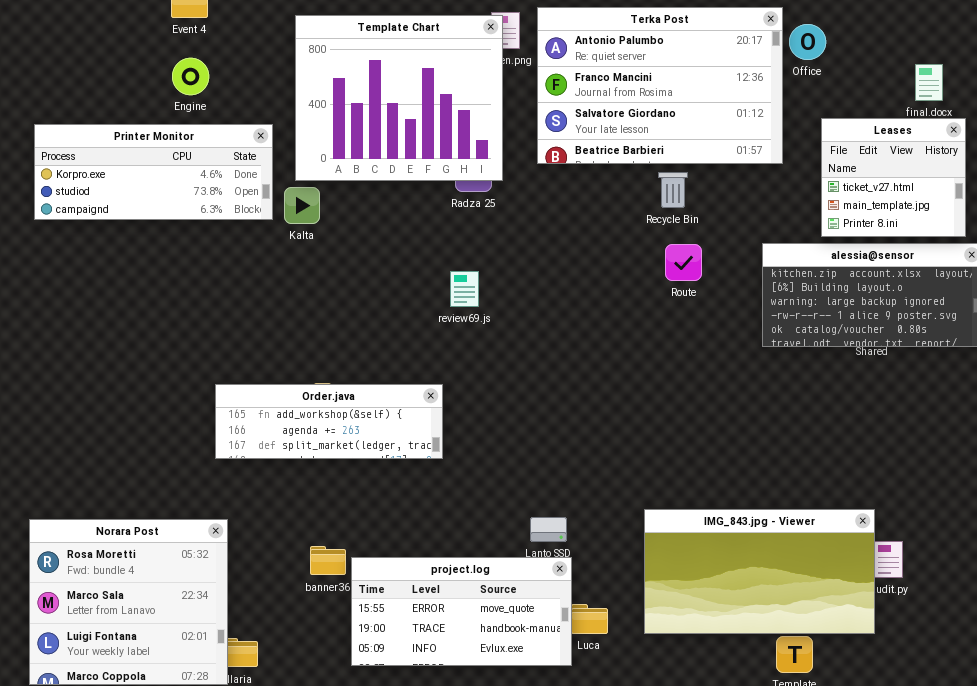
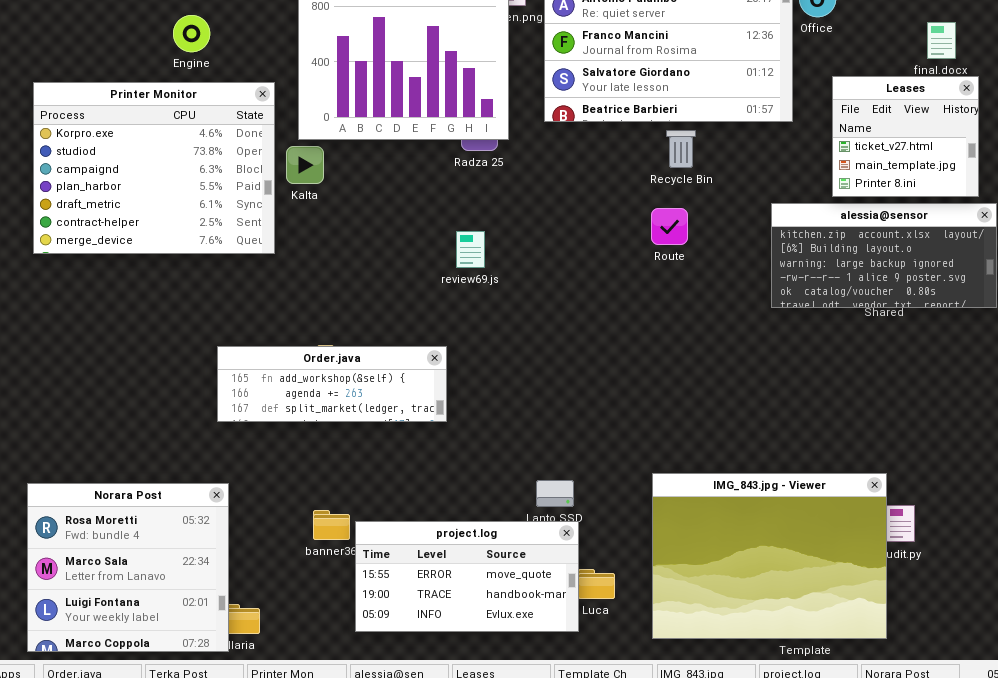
Printer Monitor: [34,124,273,220] -> [33,82,275,254], resized
Route: [665,244,702,281] -> [651,208,688,245], moved
IMG_843.jpg - Viewer: [644,509,875,634] -> [652,473,887,639], resized

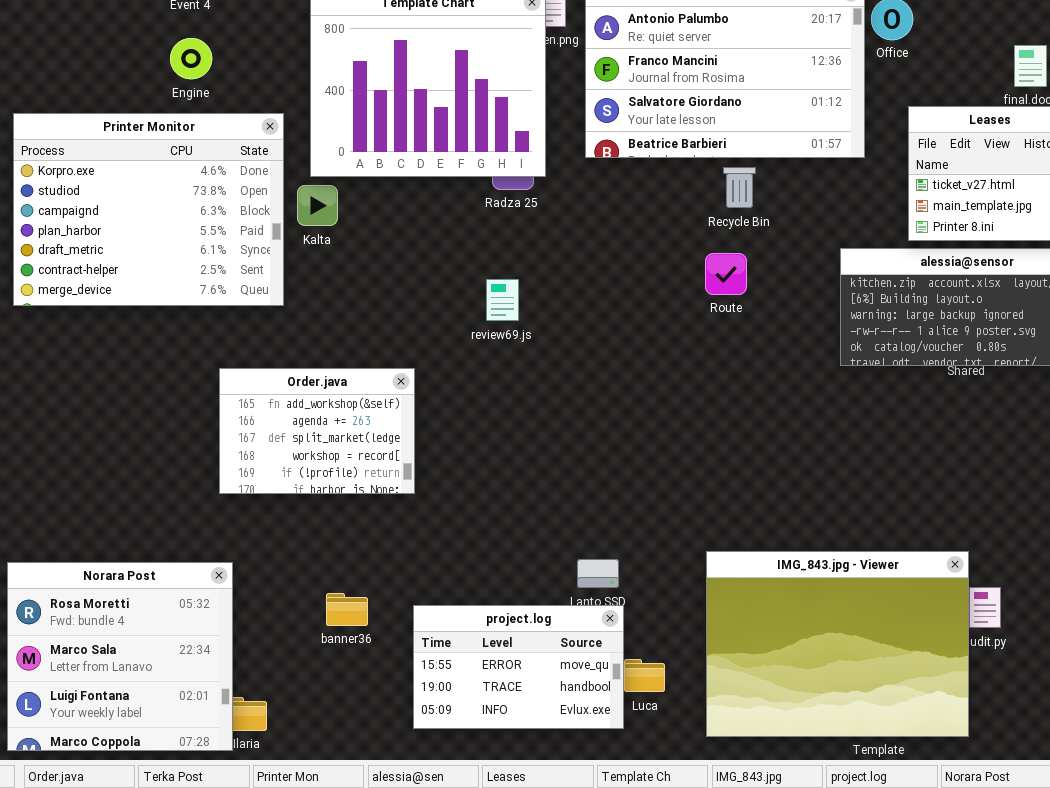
Order.java: [217,346,447,422] -> [219,368,415,494], resized
project.log: [355,521,579,632] -> [413,605,624,729], resized

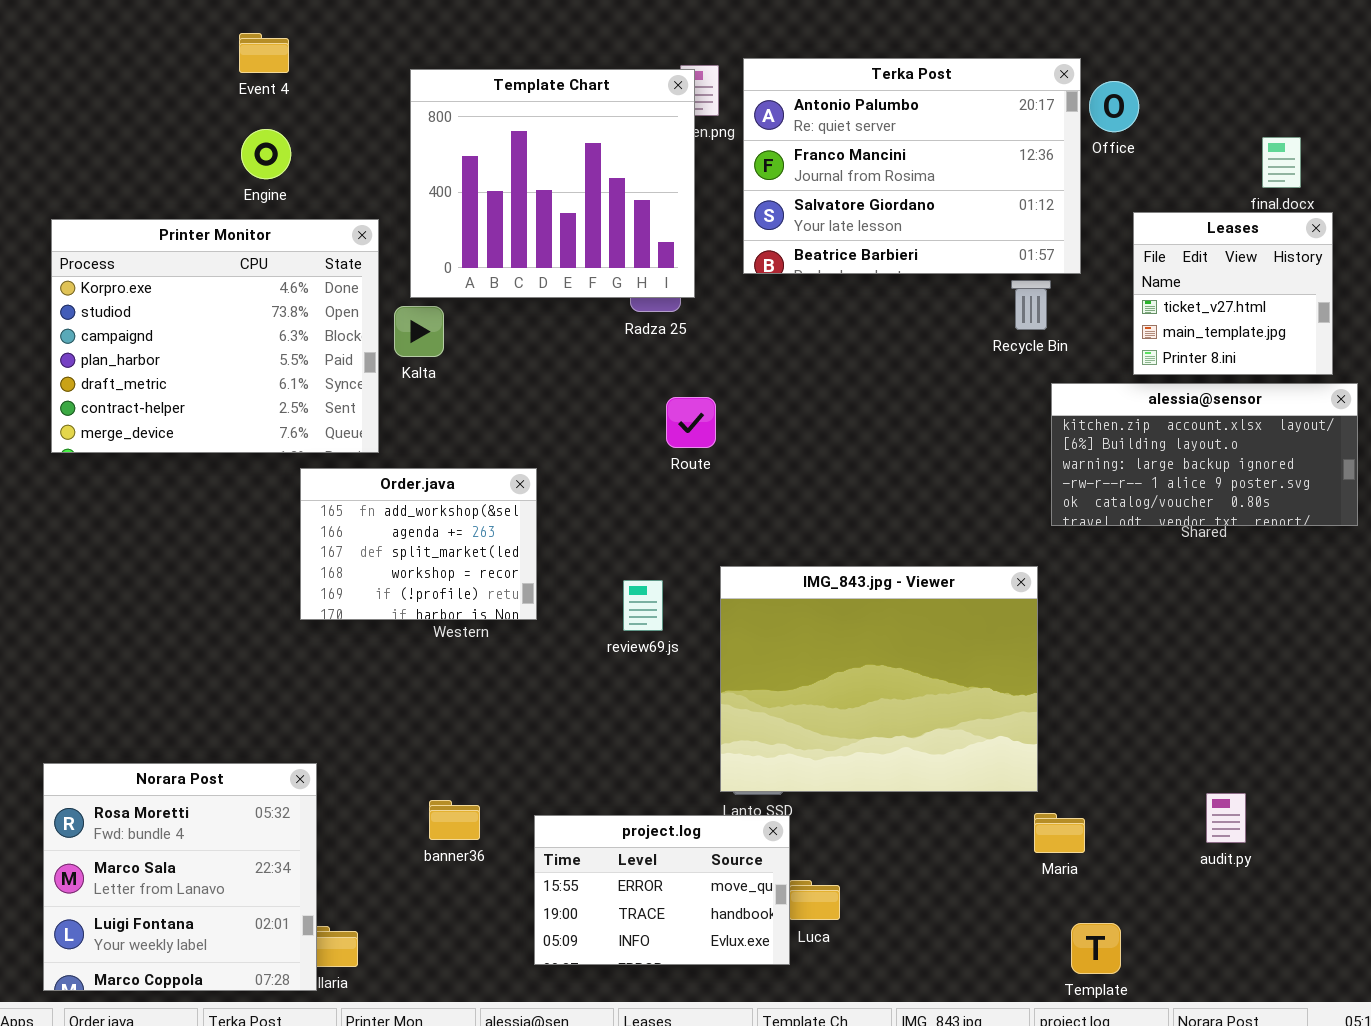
Recycle Bin: [723,167,756,208] -> [1011,280,1051,330], moved
Route: [705,253,747,295] -> [666,397,716,448], moved
review69.js: [486,279,519,321] -> [623,580,663,631], moved
Order.java: [219,368,415,494] -> [300,468,537,620], moved
IMG_843.jpg - Viewer: [706,551,969,737] -> [720,566,1038,792], moved

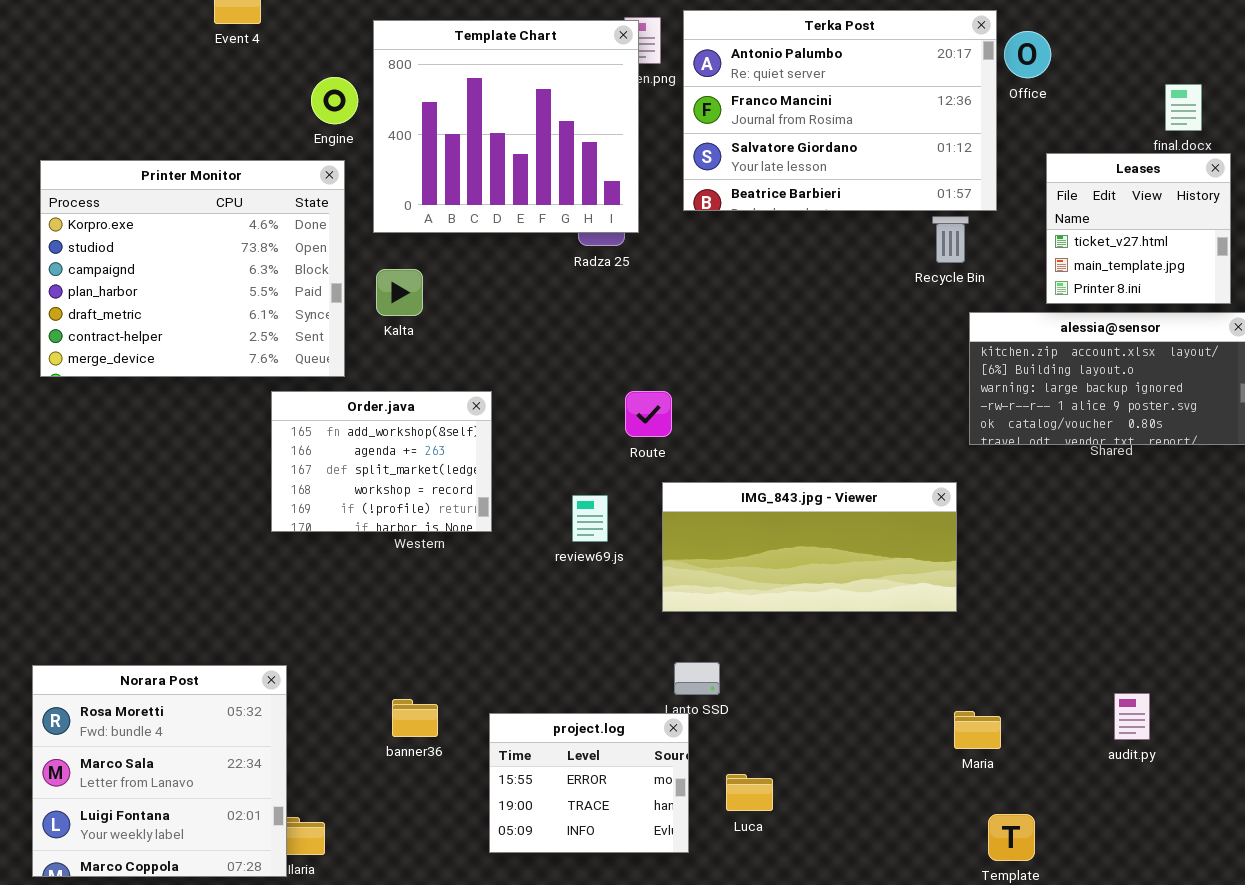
Engine: [241,129,291,179] -> [311,77,358,124], moved
Kalta: [394,306,444,357] -> [376,269,423,316], moved
Route: [666,397,716,448] -> [625,391,672,437], moved
IMG_843.jpg - Viewer: [720,566,1038,792] -> [662,482,957,612], resized
project.log: [534,815,790,965] -> [489,713,689,853], resized

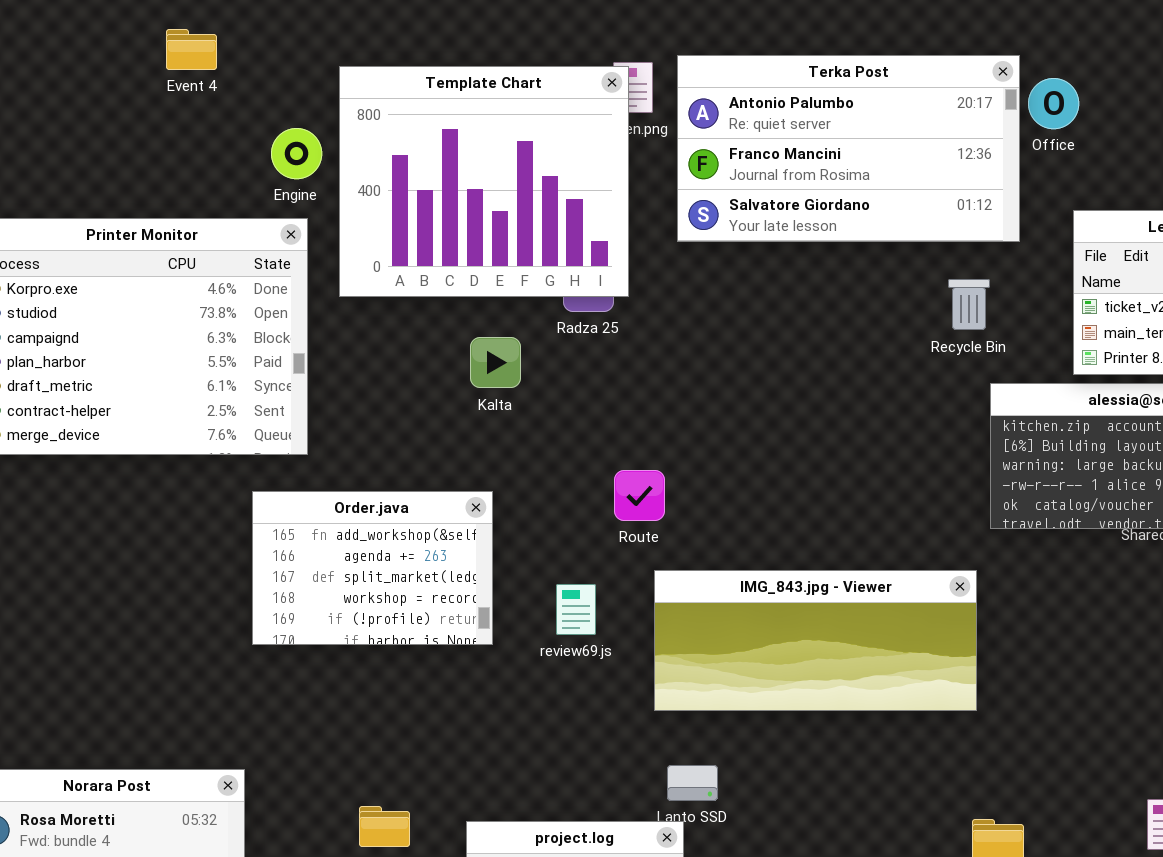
Terka Post: [683,10,997,211] -> [677,55,1020,242], resized
Kalta: [376,269,423,316] -> [470,337,521,388], moved
Order.java: [271,391,492,532] -> [252,491,493,645], moved

